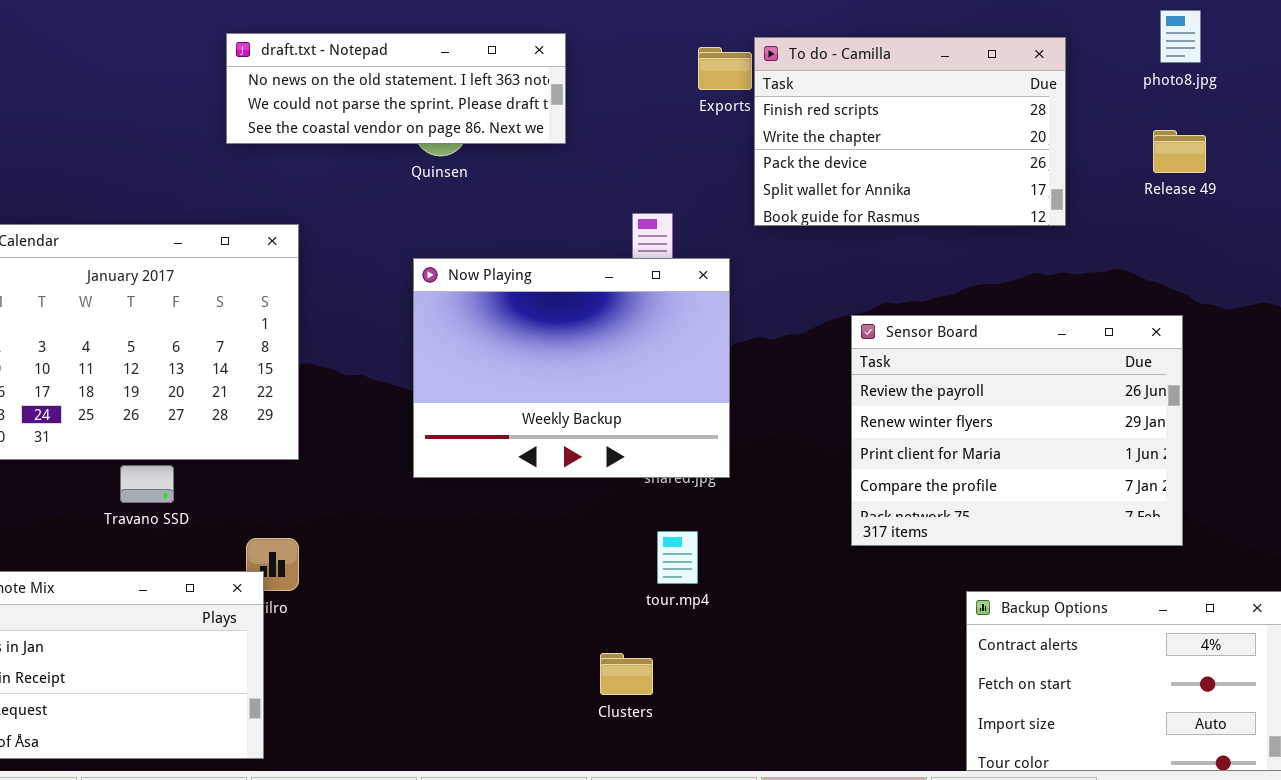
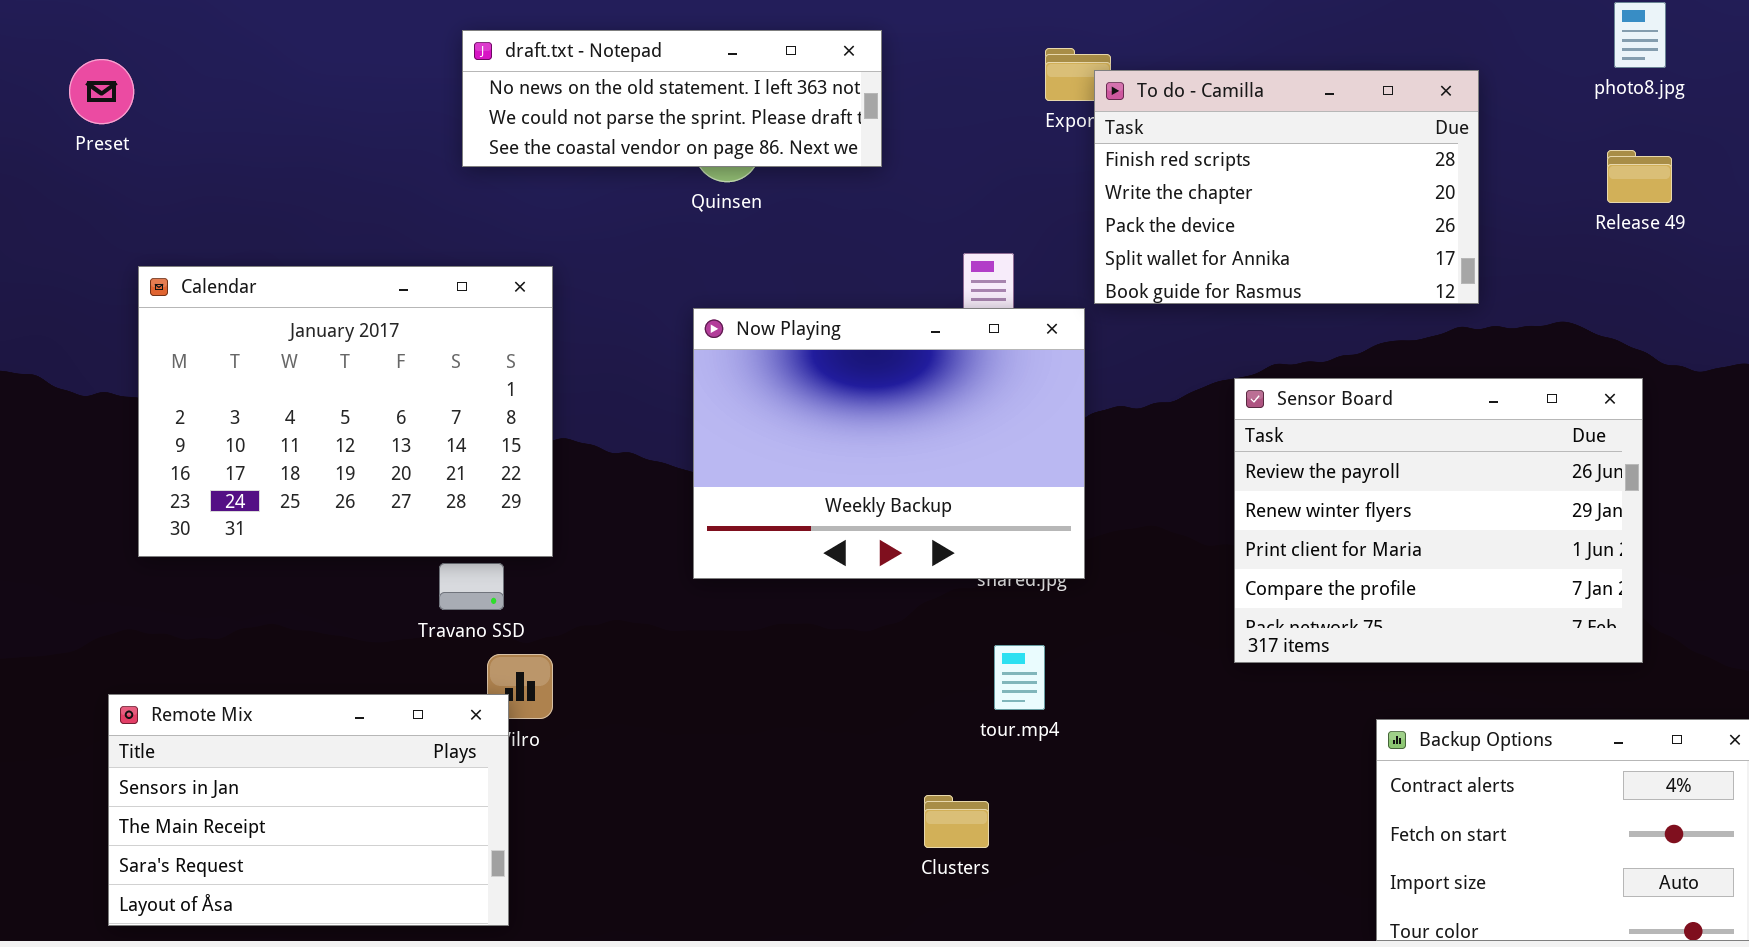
To do - Camilla: [754,37,1066,226] -> [1094,70,1479,304], moved
Travano SSD: [120,465,174,503] -> [439,563,504,610], moved

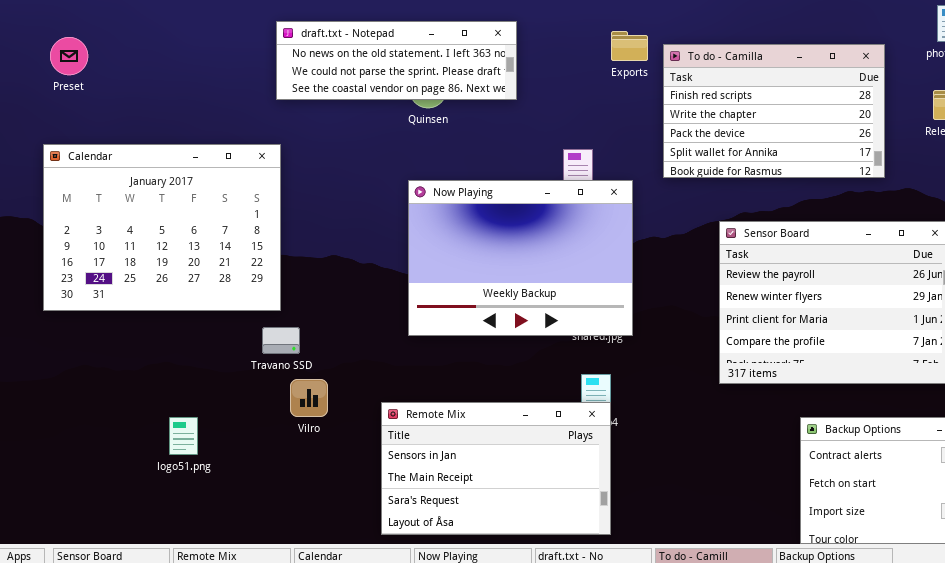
To do - Camilla: [1094,70,1479,304] -> [663,44,885,178], moved
Calendar: [138,266,553,557] -> [43,144,281,311], moved
Remote Mix: [108,694,509,926] -> [381,402,611,535], moved

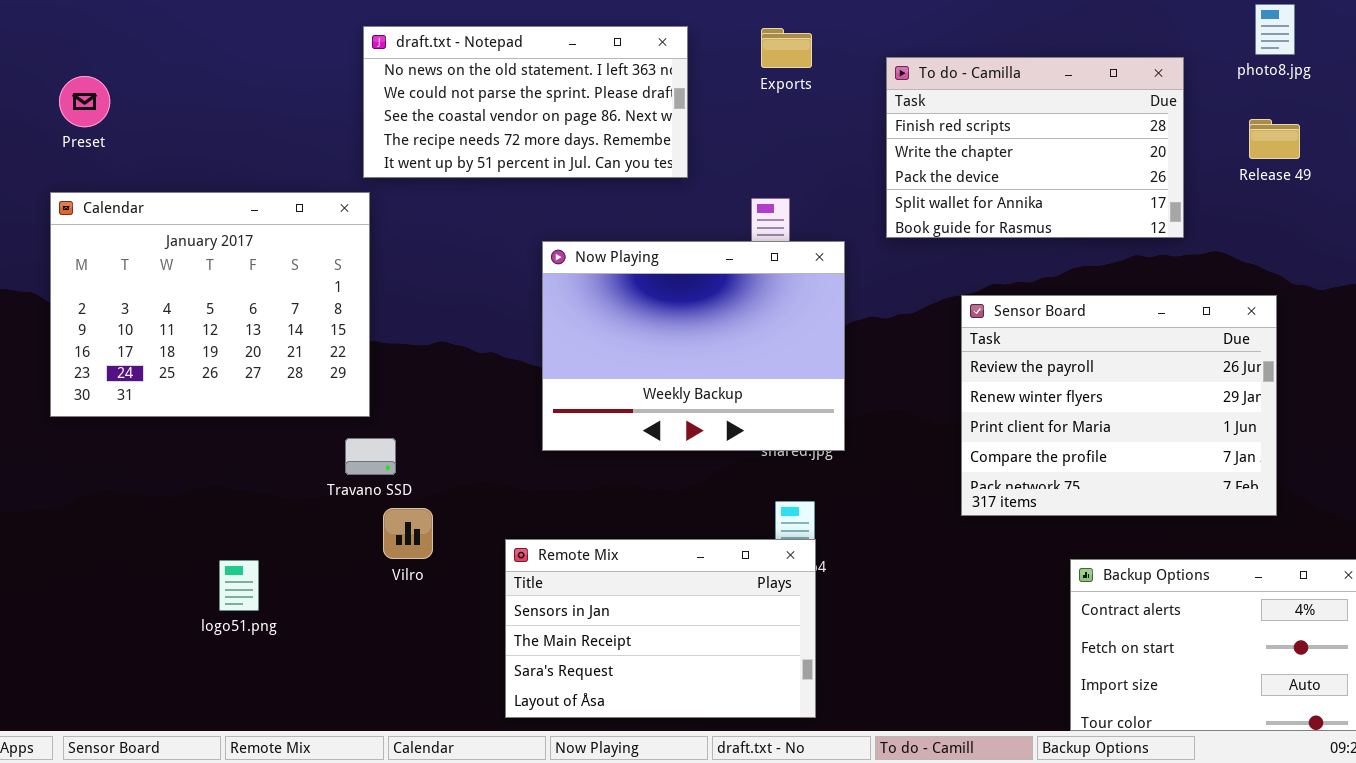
draft.txt - Notepad: [276,21,517,100] -> [363,26,688,178], resized
Exports: [611,31,648,61] -> [761,28,812,68], moved
Preset: [50,37,88,75] -> [59,76,110,127], moved

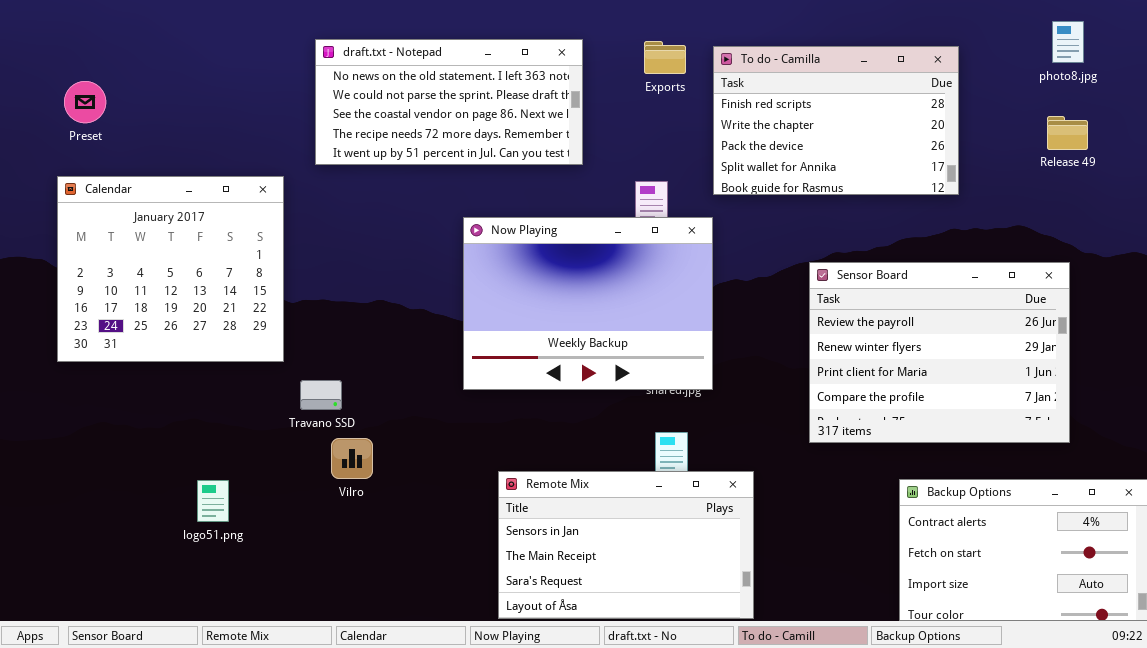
To do - Camilla: [886,57,1184,238] -> [713,46,959,195], moved
Calendar: [50,192,370,417] -> [57,176,284,362], resized
Remote Mix: [505,539,816,718] -> [498,471,754,619], moved

